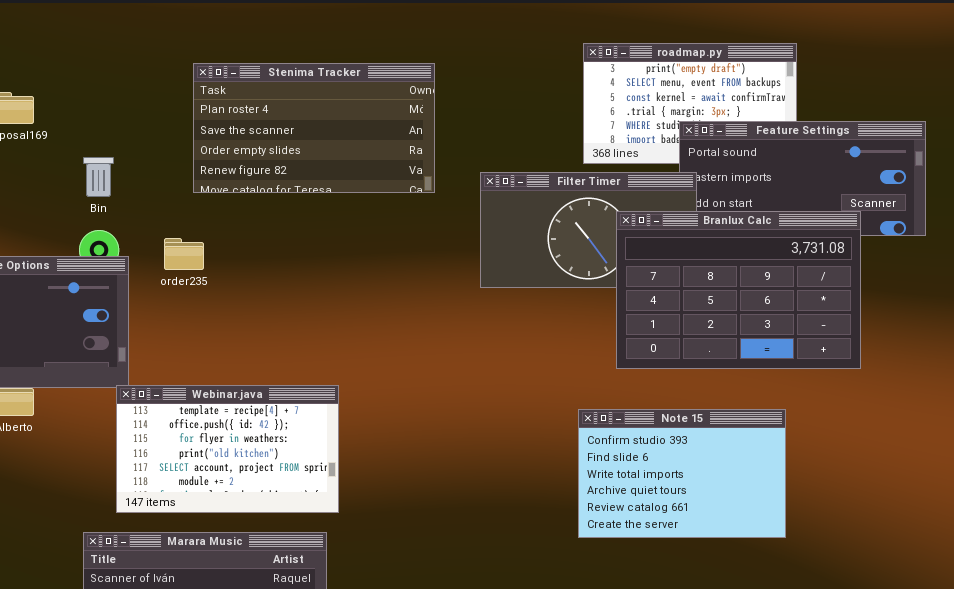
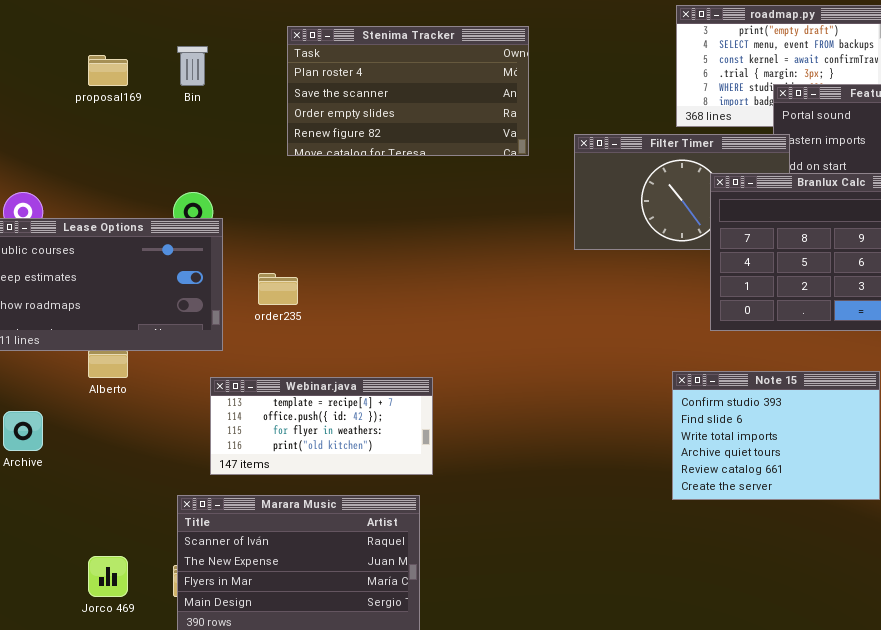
Bin: [83,157,114,197] -> [177,46,208,86], moved
order235: [164,238,204,270] -> [258,273,298,305], moved
Webinar.java: [116,385,339,513] -> [210,377,433,475], resized

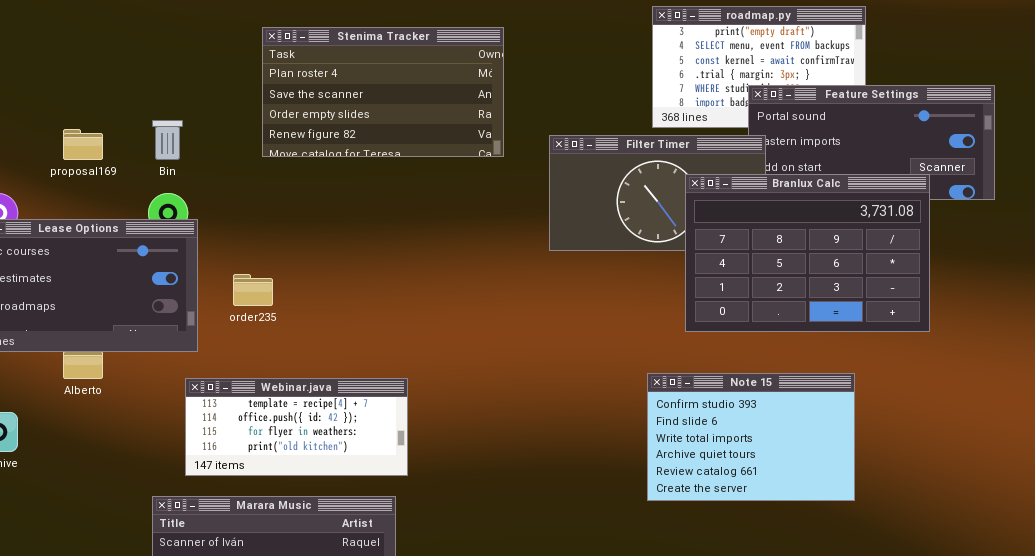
Bin: [177,46,208,86] -> [152,120,183,160], moved
proposal169: [88,55,128,86] -> [63,129,103,160], moved

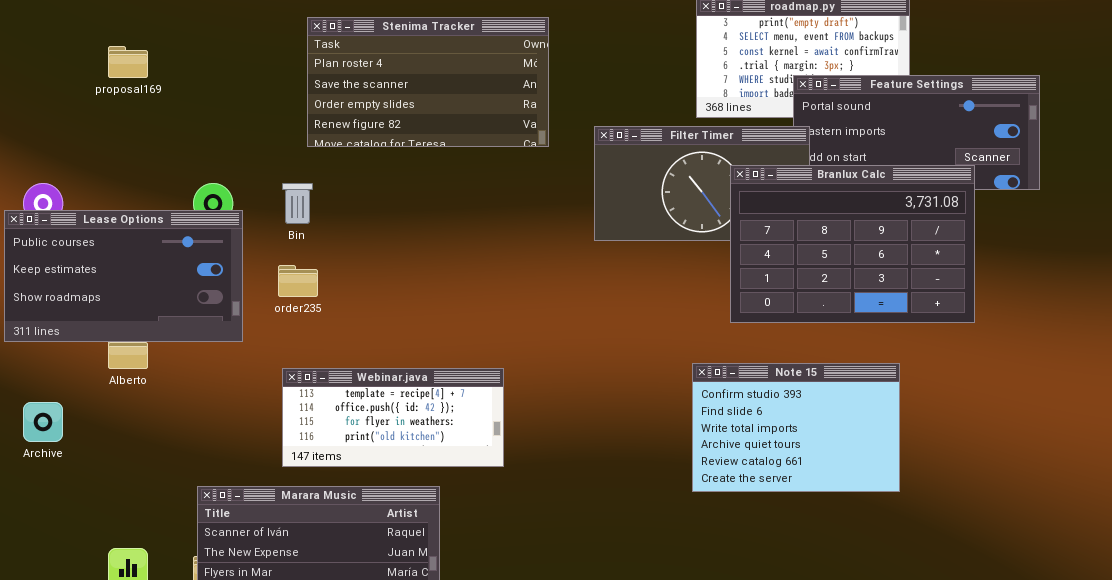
Bin: [152,120,183,160] -> [282,183,313,224], moved
proposal169: [63,129,103,160] -> [108,46,148,78], moved
Webinar.java: [185,378,408,476] -> [282,368,504,467], moved

